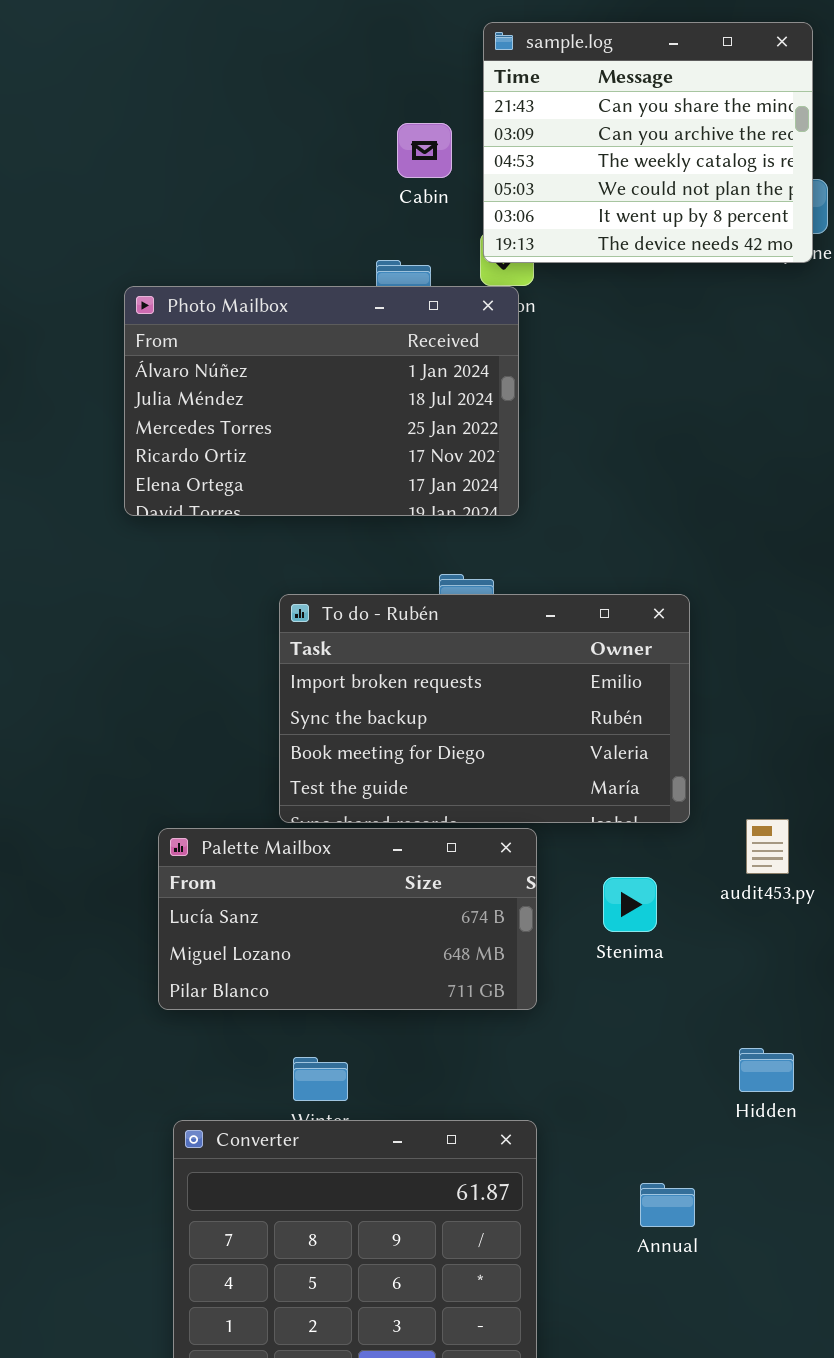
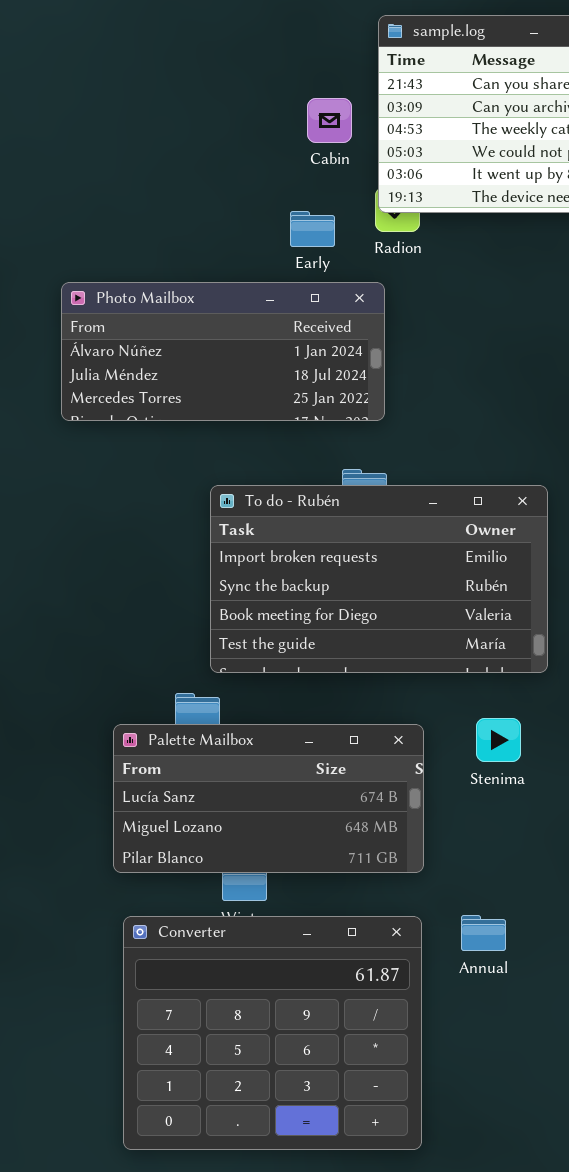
Photo Mailbox: [124,286,519,516] -> [61,282,385,421], moved, resized
Palette Mailbox: [158,828,537,1010] -> [113,724,424,873], moved
Annual: [640,1183,695,1227] -> [461,915,506,951], moved

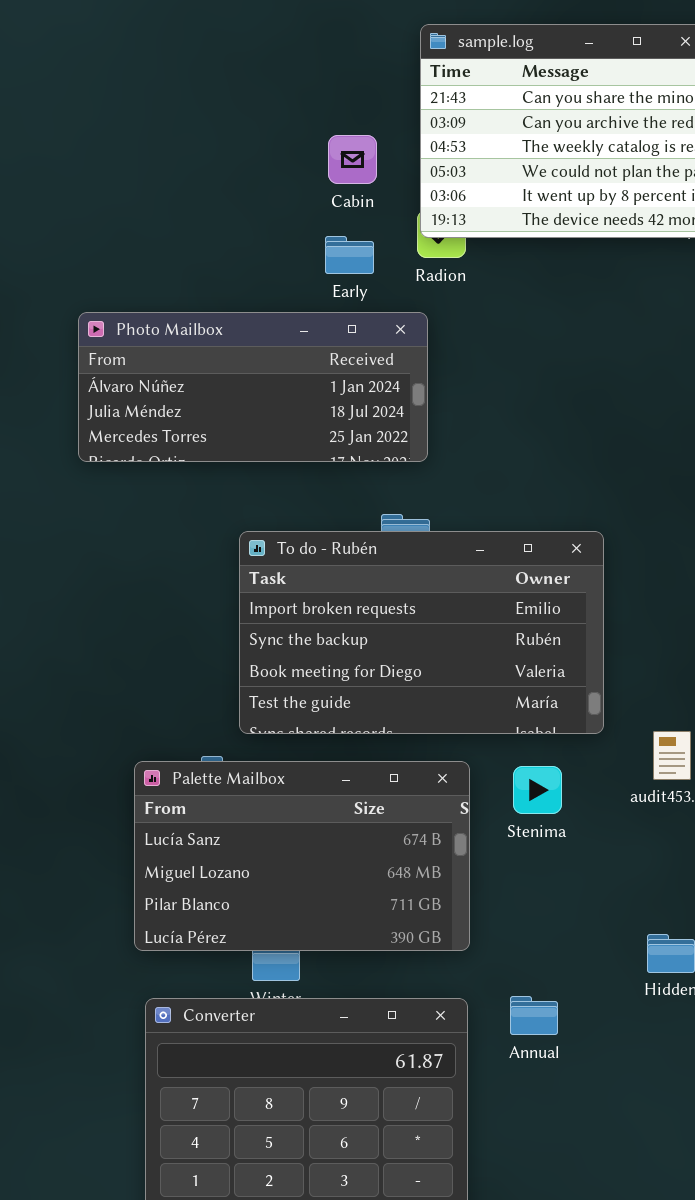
Cabin: [307,98,352,143] -> [328,135,377,184], moved
Stenima: [476,718,521,762] -> [513,766,562,814], moved
Palette Mailbox: [113,724,424,873] -> [134,761,470,951], resized

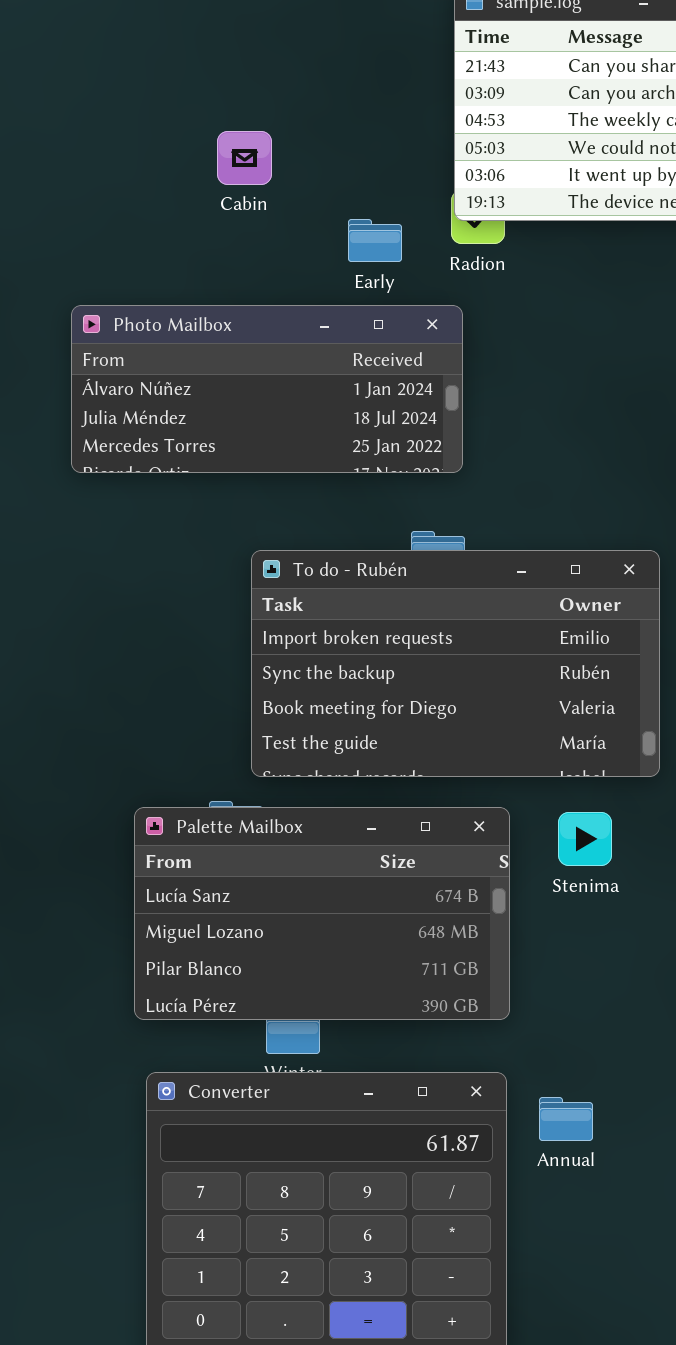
Cabin: [328,135,377,184] -> [217,131,272,185], moved
Annual: [510,996,558,1035] -> [539,1097,593,1141], moved

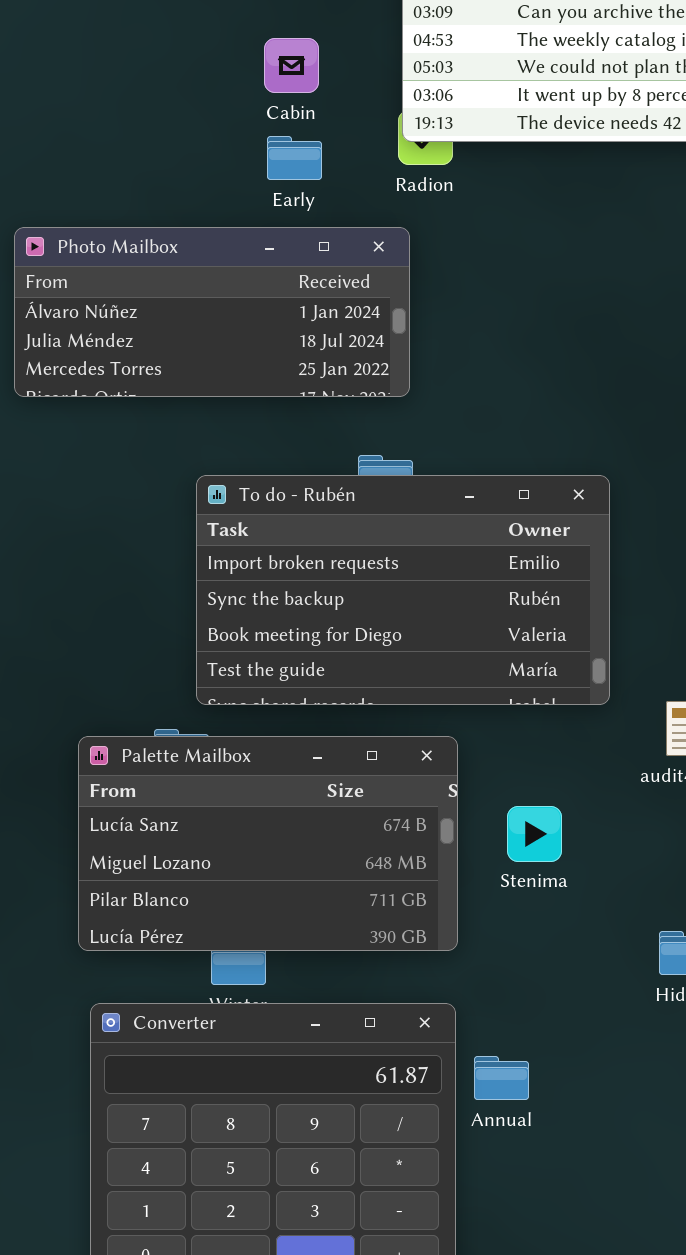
Cabin: [217,131,272,185] -> [264,38,319,93], moved
Early: [348,219,402,262] -> [267,136,322,180], moved
Stenima: [558,812,612,866] -> [507,806,562,862], moved
Annual: [539,1097,593,1141] -> [474,1056,529,1100], moved

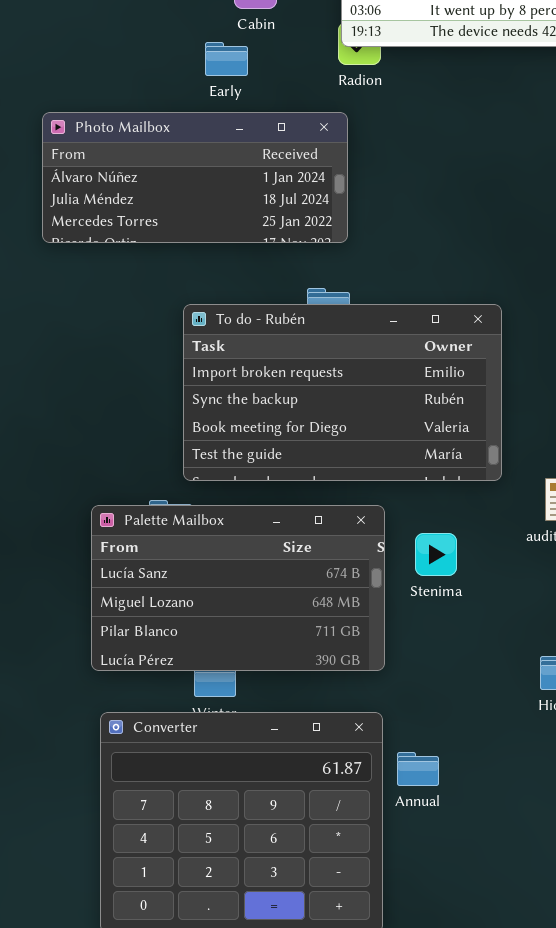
Early: [267,136,322,180] -> [205,42,248,76], moved
Stenima: [507,806,562,862] -> [415,533,457,576], moved

